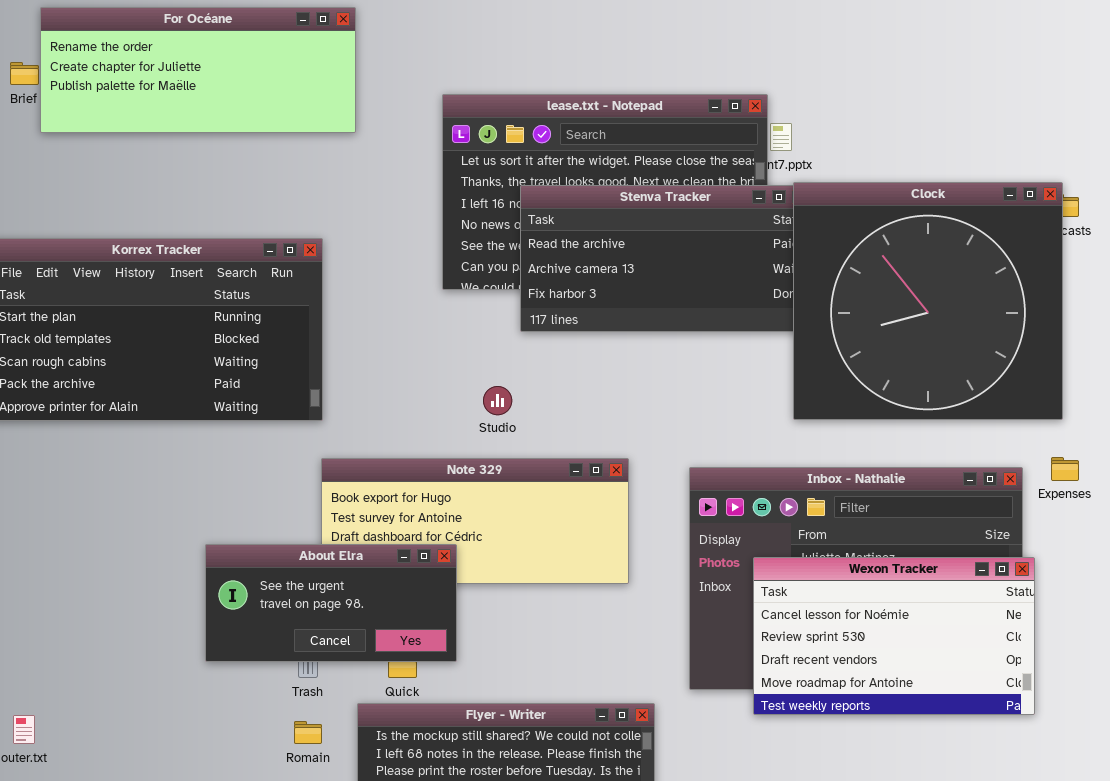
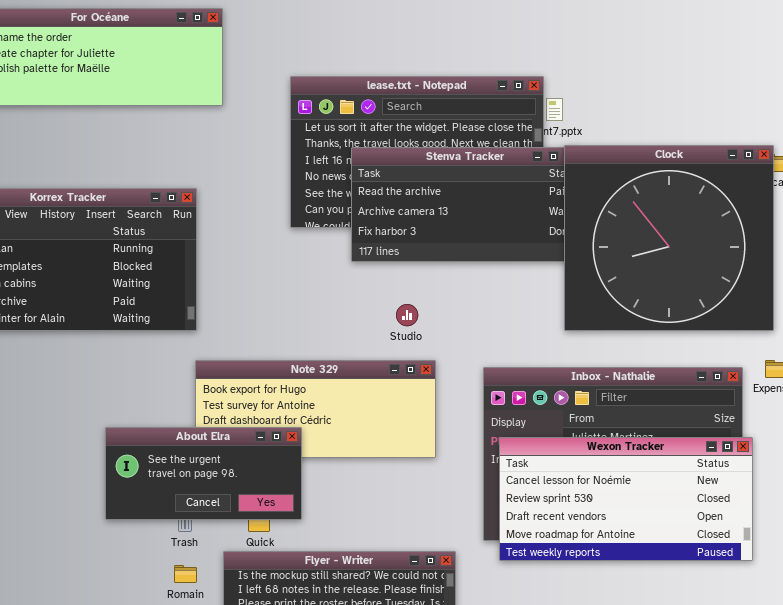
Studio: [483,386,512,415] -> [396,304,418,326], moved
Wexon Tracker: [753,557,1035,715] -> [499,437,753,561], resized

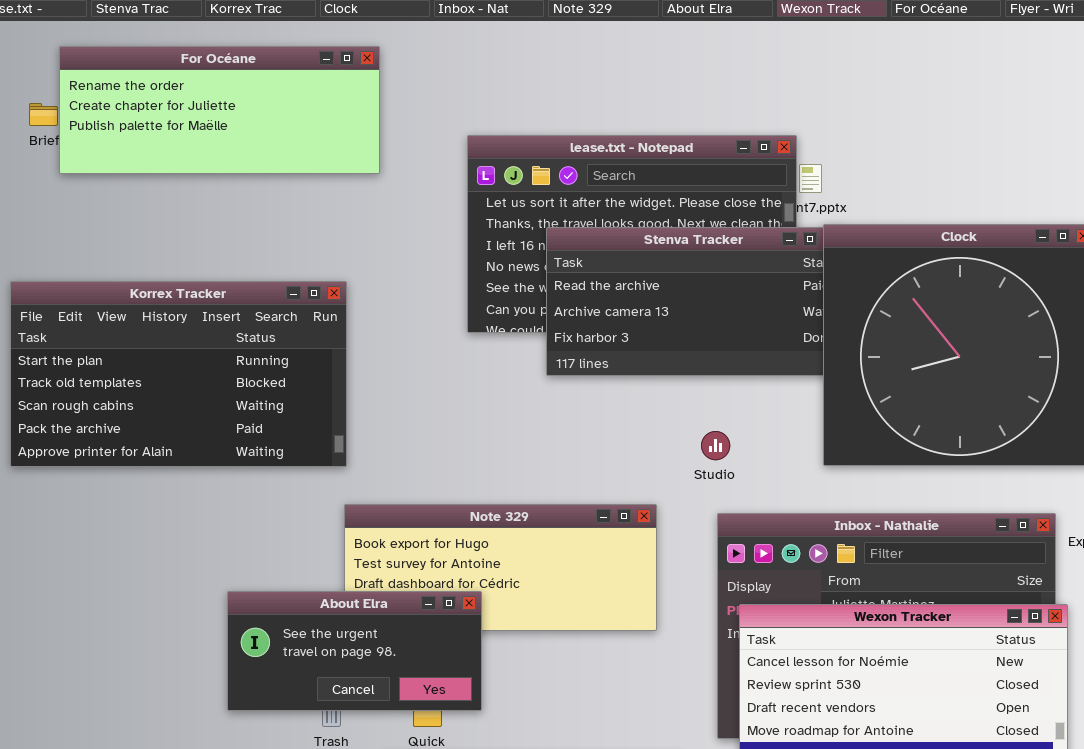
Studio: [396,304,418,326] -> [701,431,730,460], moved

